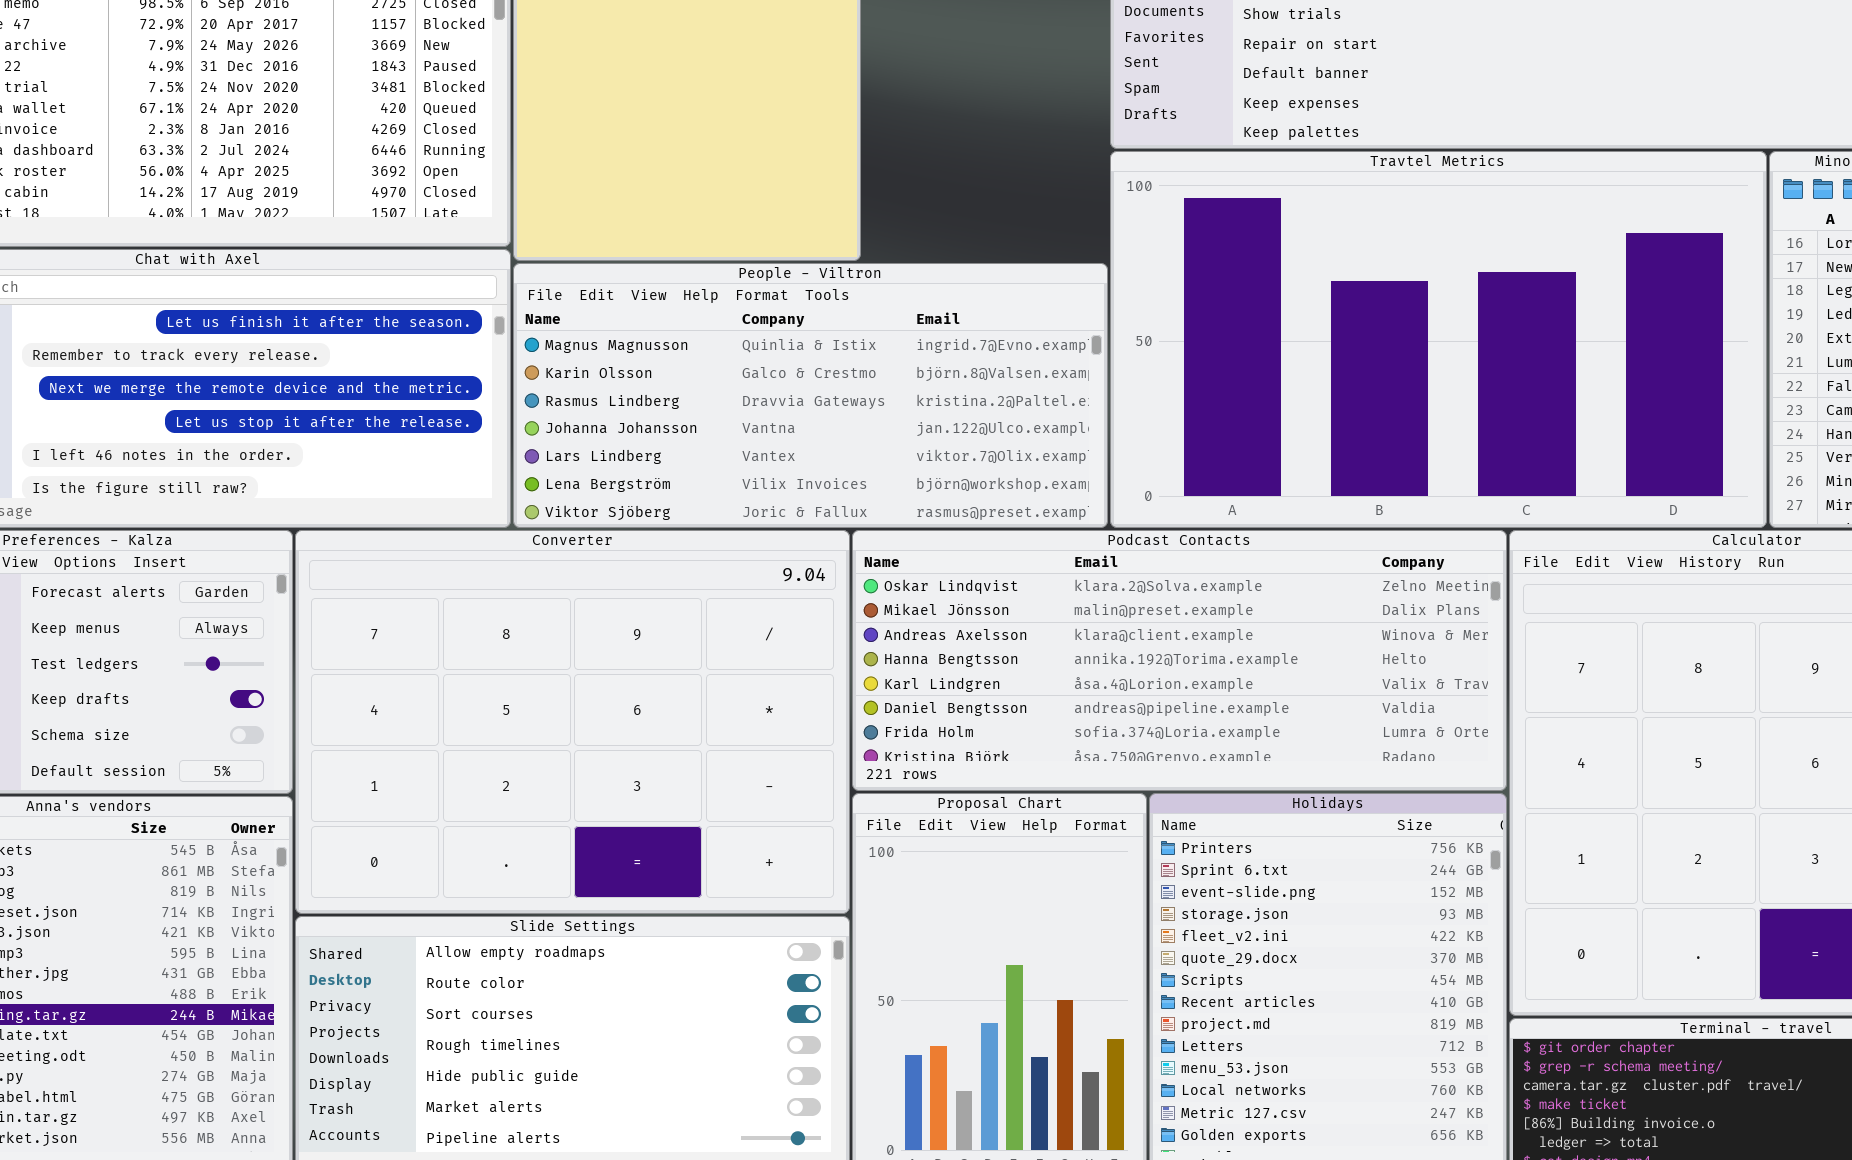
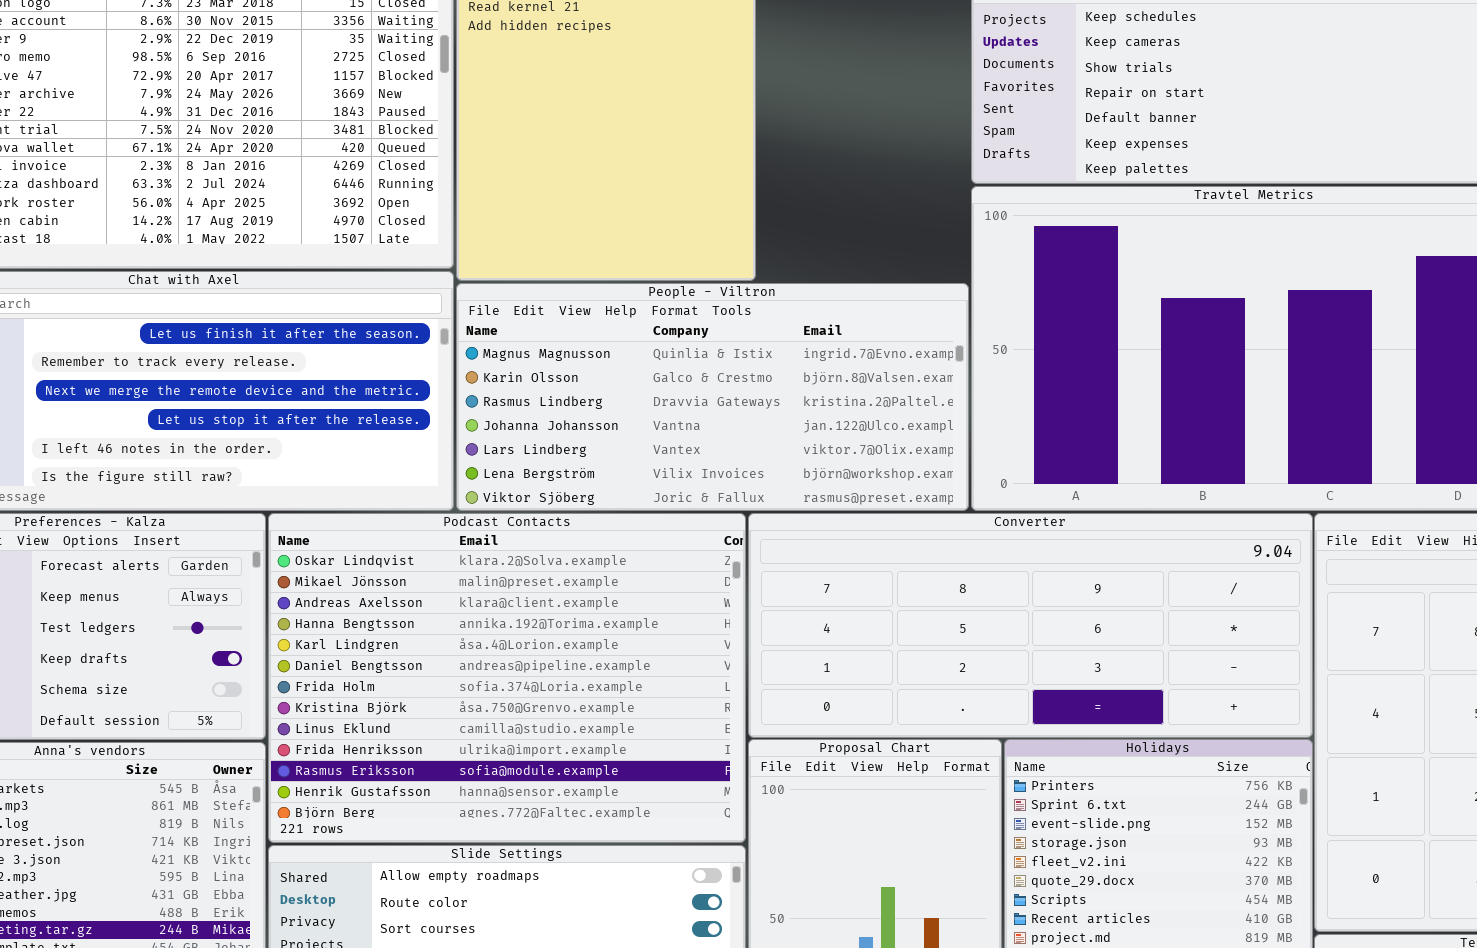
Converter: [295,530,850,914] -> [748,513,1313,738], moved, resized
Podcast Contacts: [852,530,1507,791] -> [268,513,746,843], moved, resized

